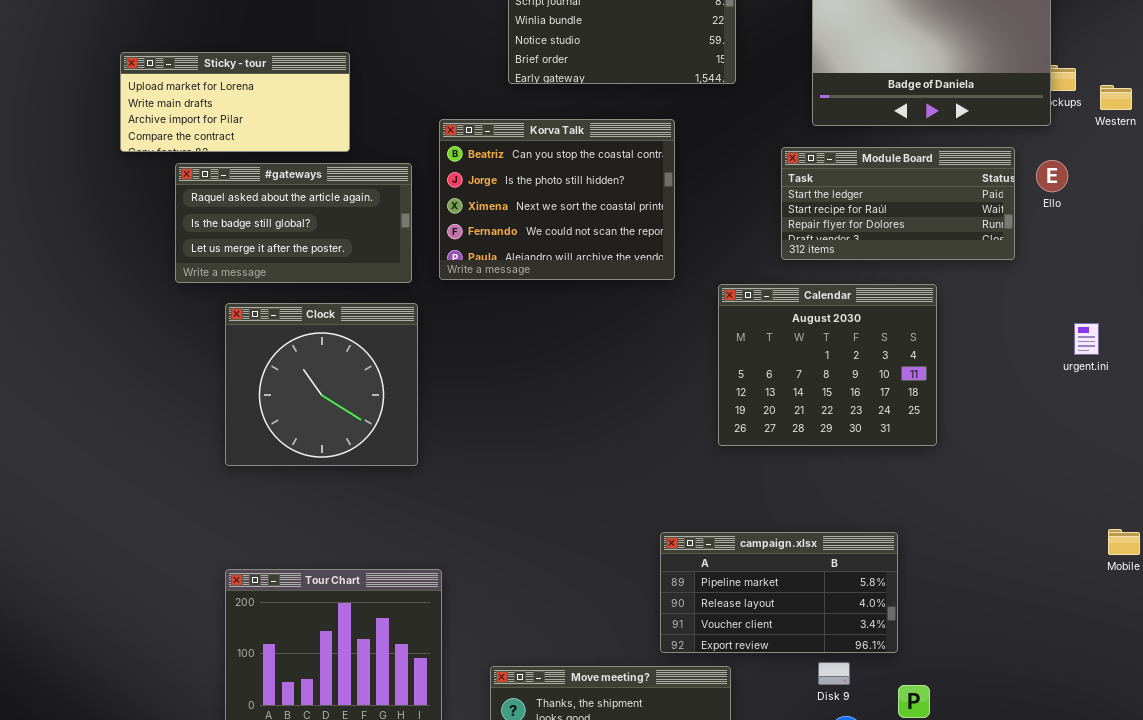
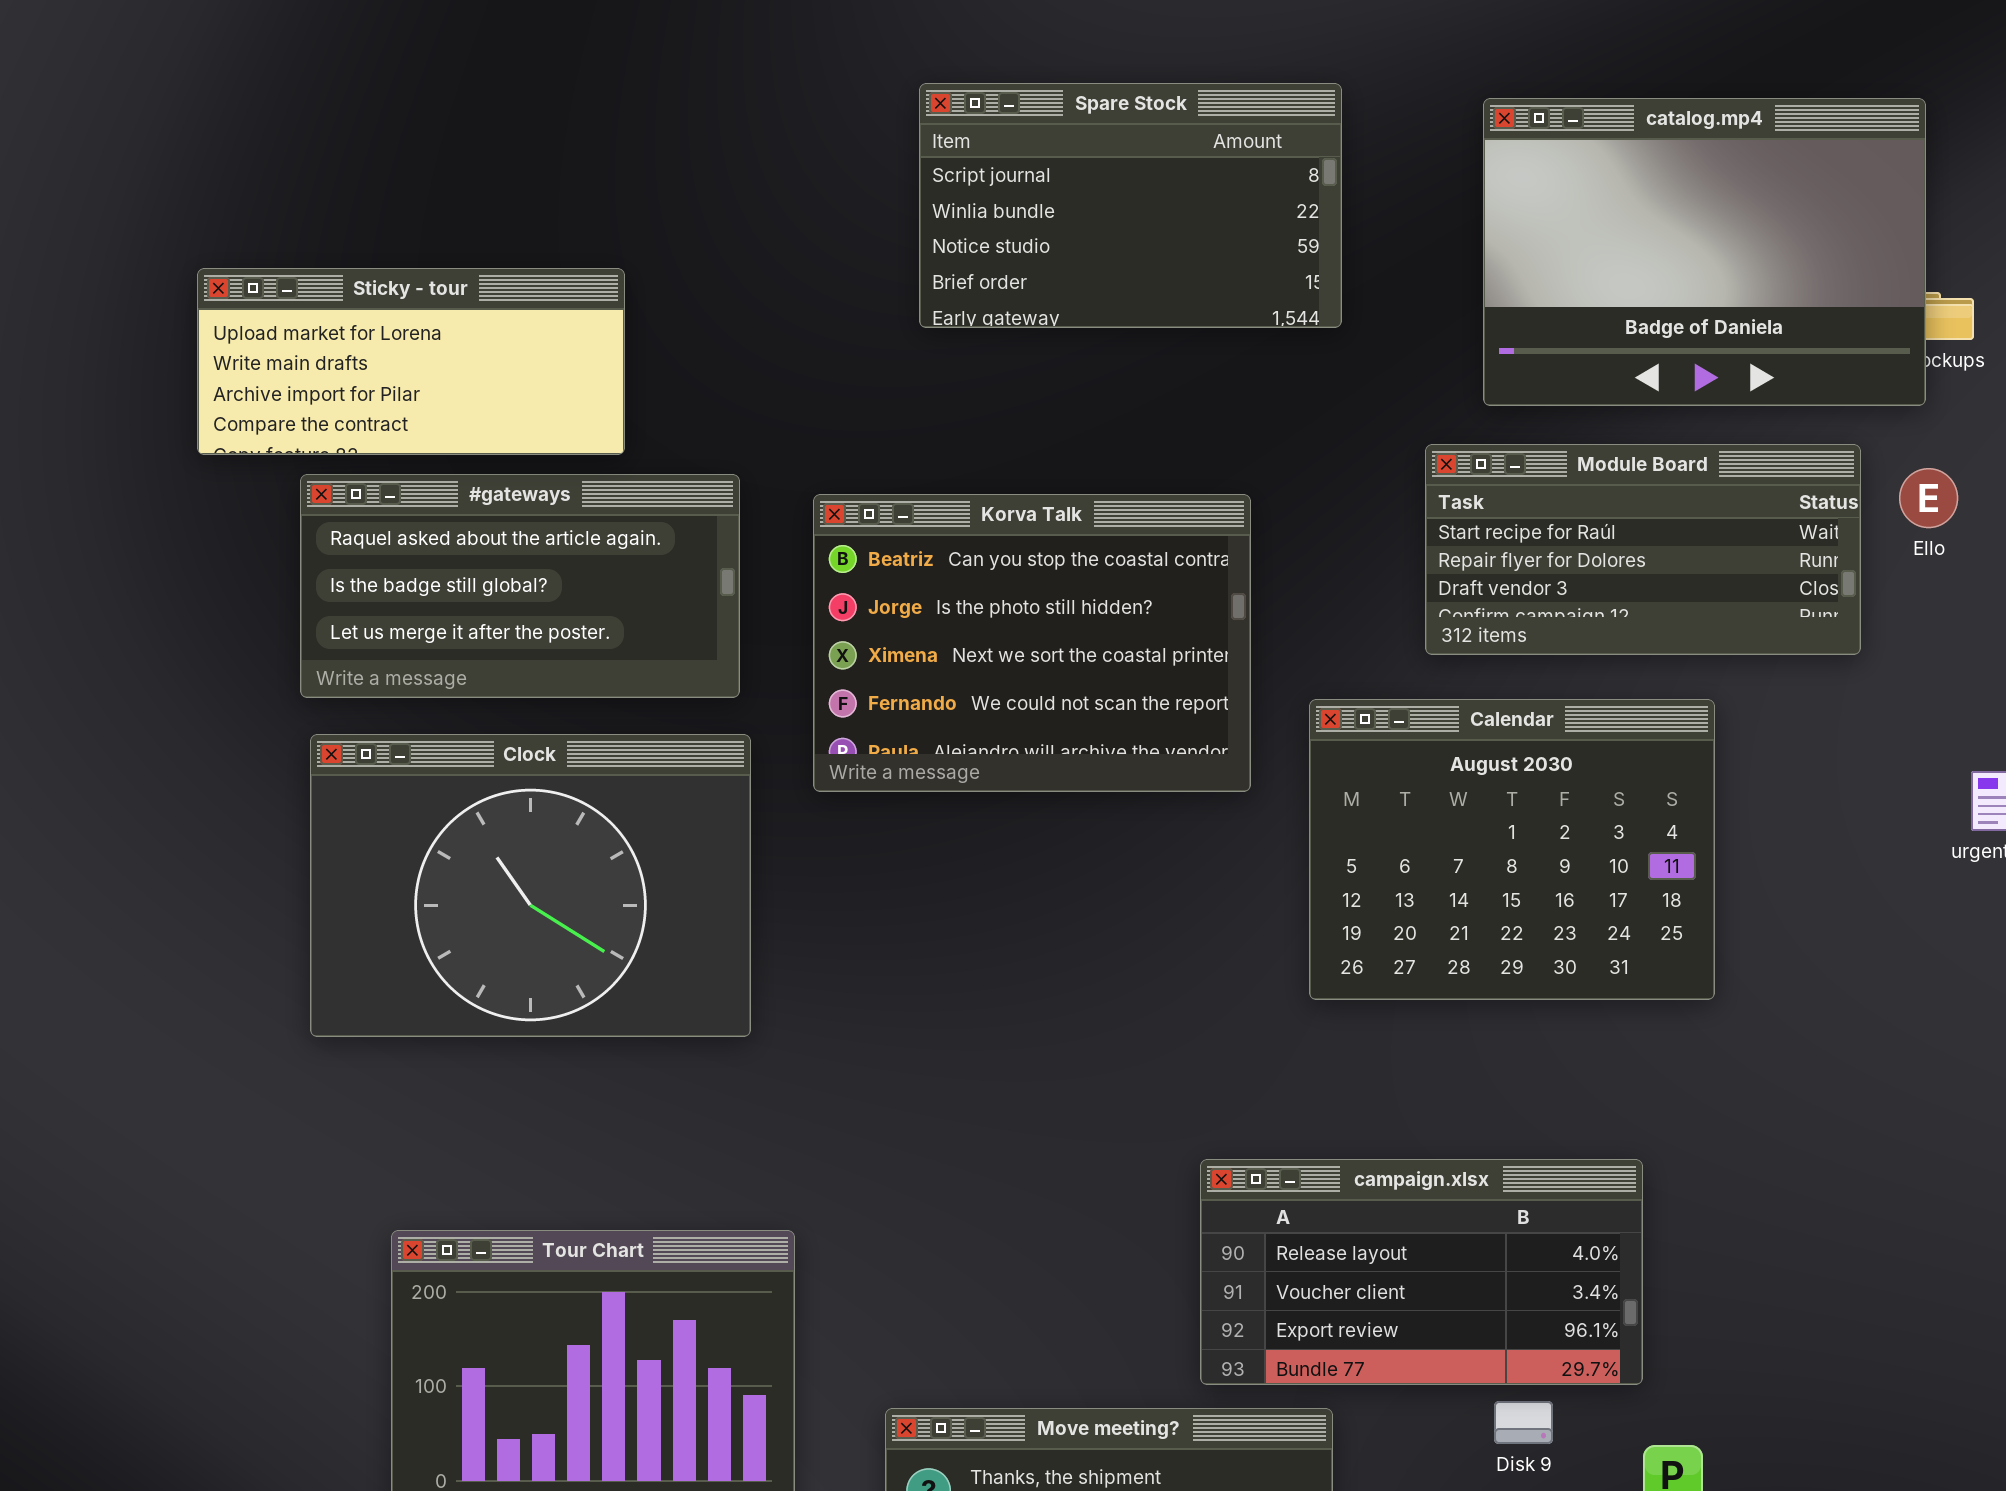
Korva Talk: [439,119,675,280] -> [813,494,1251,792], moved
Module Board: [781,147,1015,260] -> [1425,444,1861,655], scrolled down 1 row
Clock: [225,303,418,466] -> [310,734,751,1037], resized
campaign.xlsx: [660,532,898,653] -> [1200,1159,1643,1385], scrolled down 1 row

